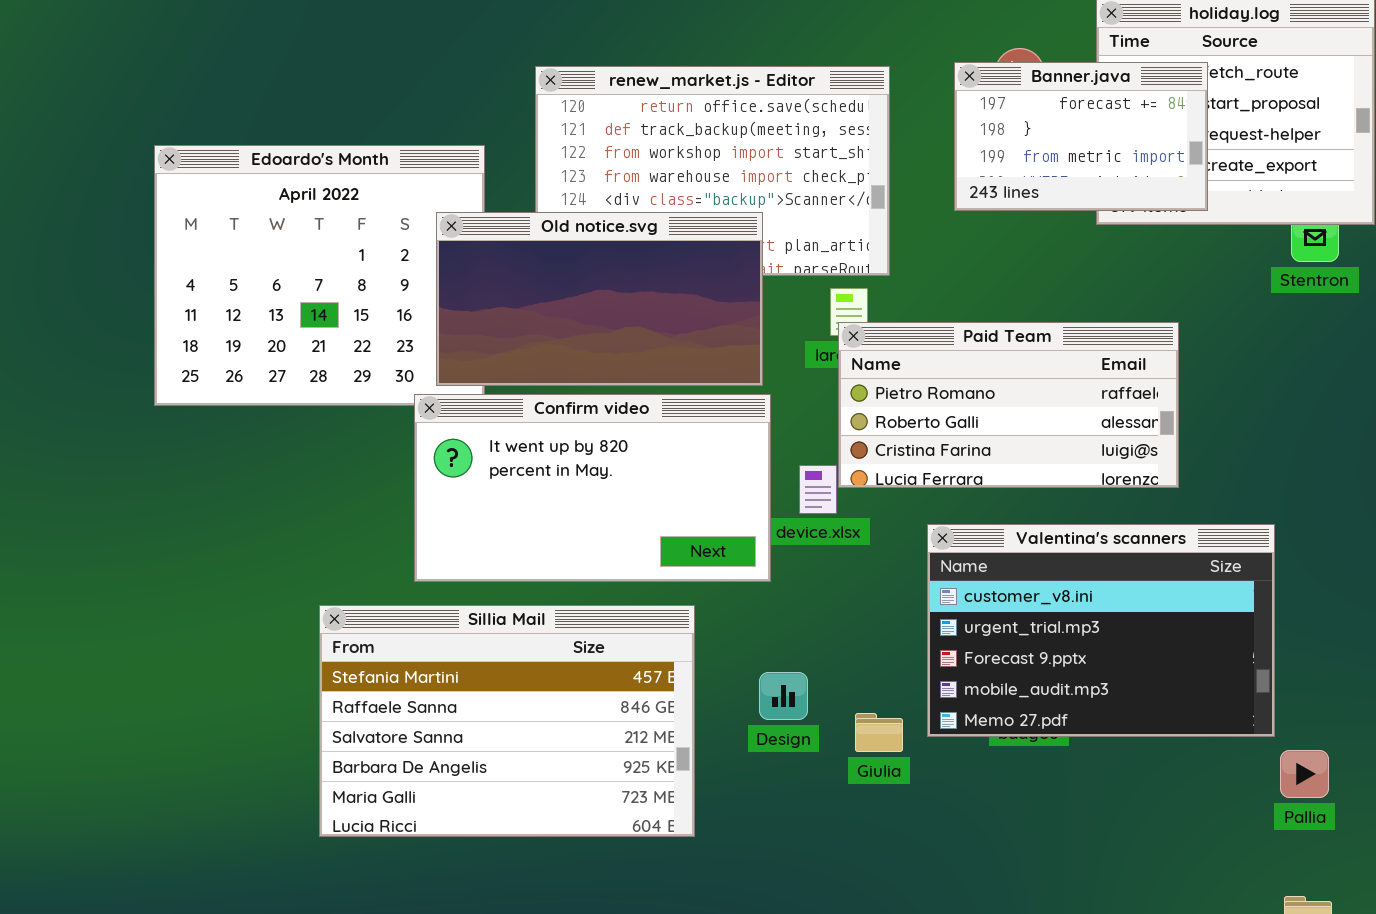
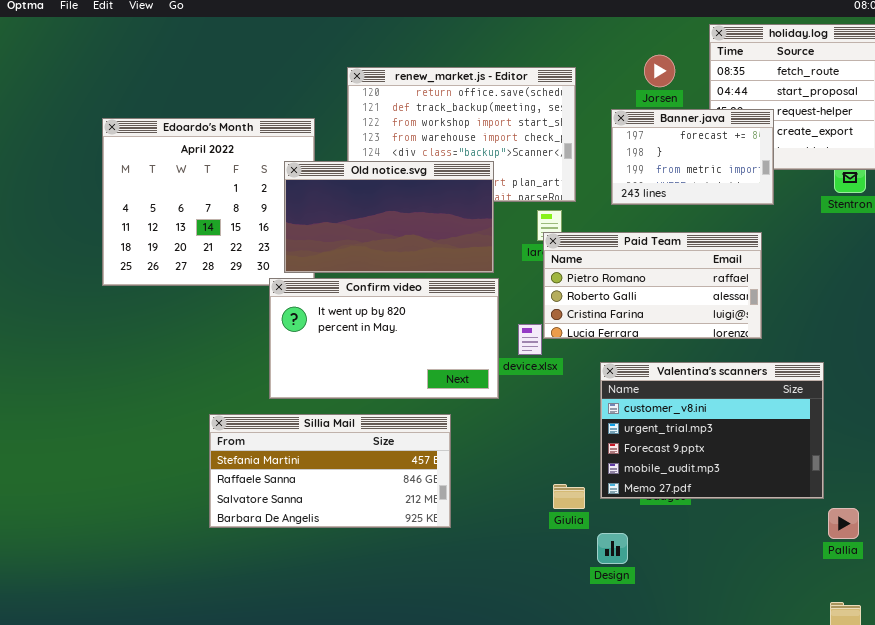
Banner.java: [954,62,1208,211] -> [611,109,774,205], moved
Sillia Mail: [319,605,695,837] -> [209,414,451,528], resized
Design: [759,672,808,720] -> [597,533,628,564], moved

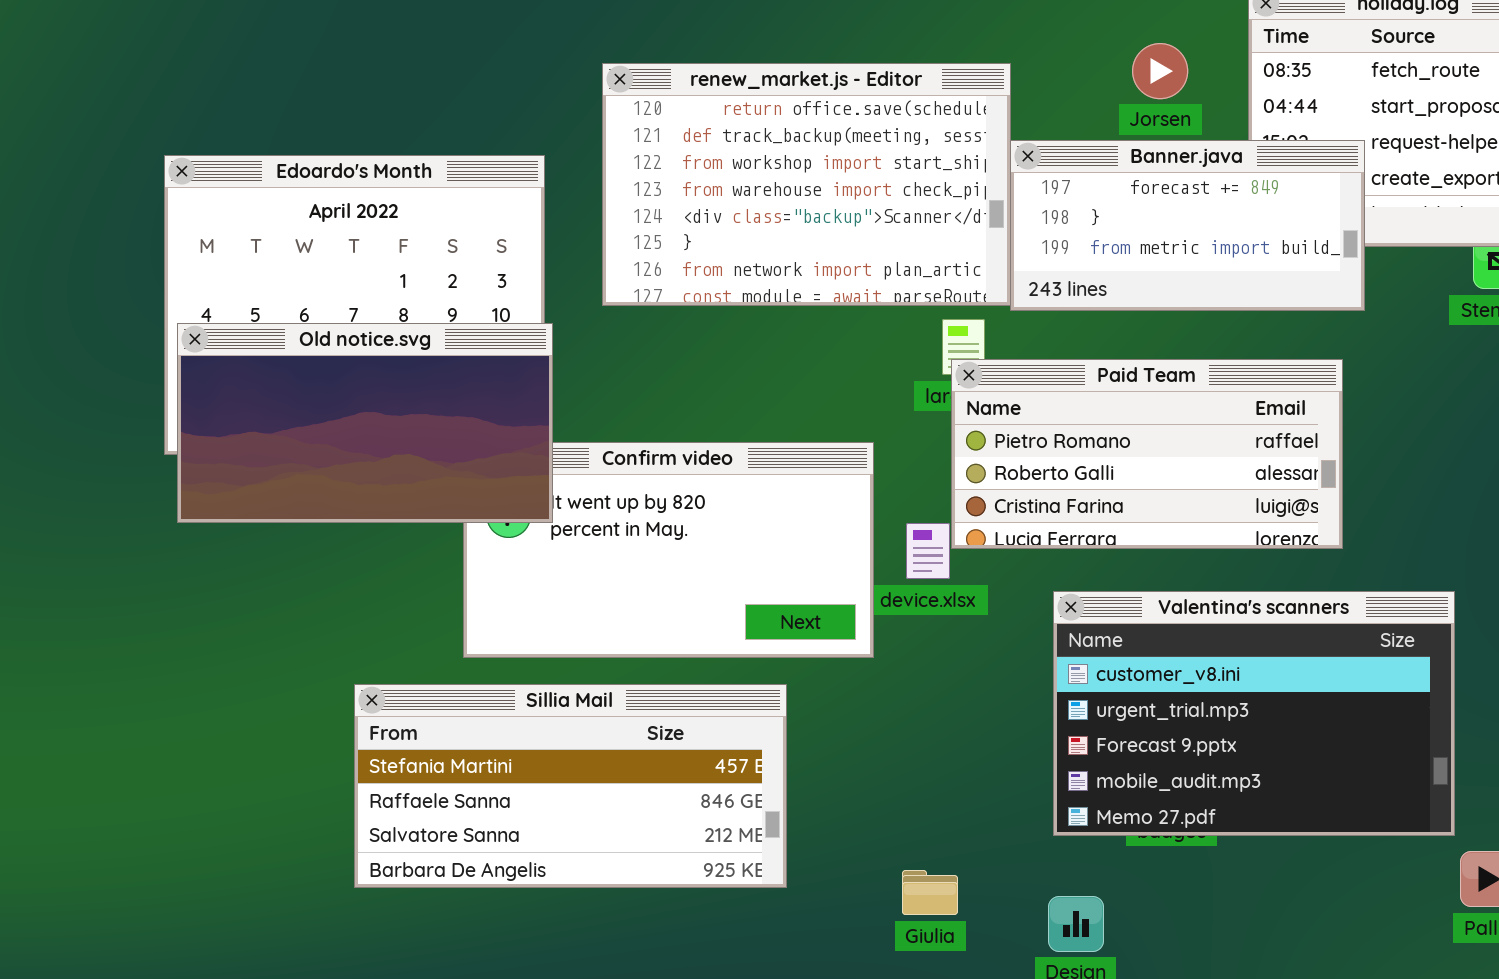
Banner.java: [611,109,774,205] -> [1010,140,1365,311], resized
Old notice.svg: [284,161,494,273] -> [177,323,553,523], moved
Giulia: [553,484,585,509] -> [902,870,958,915], moved

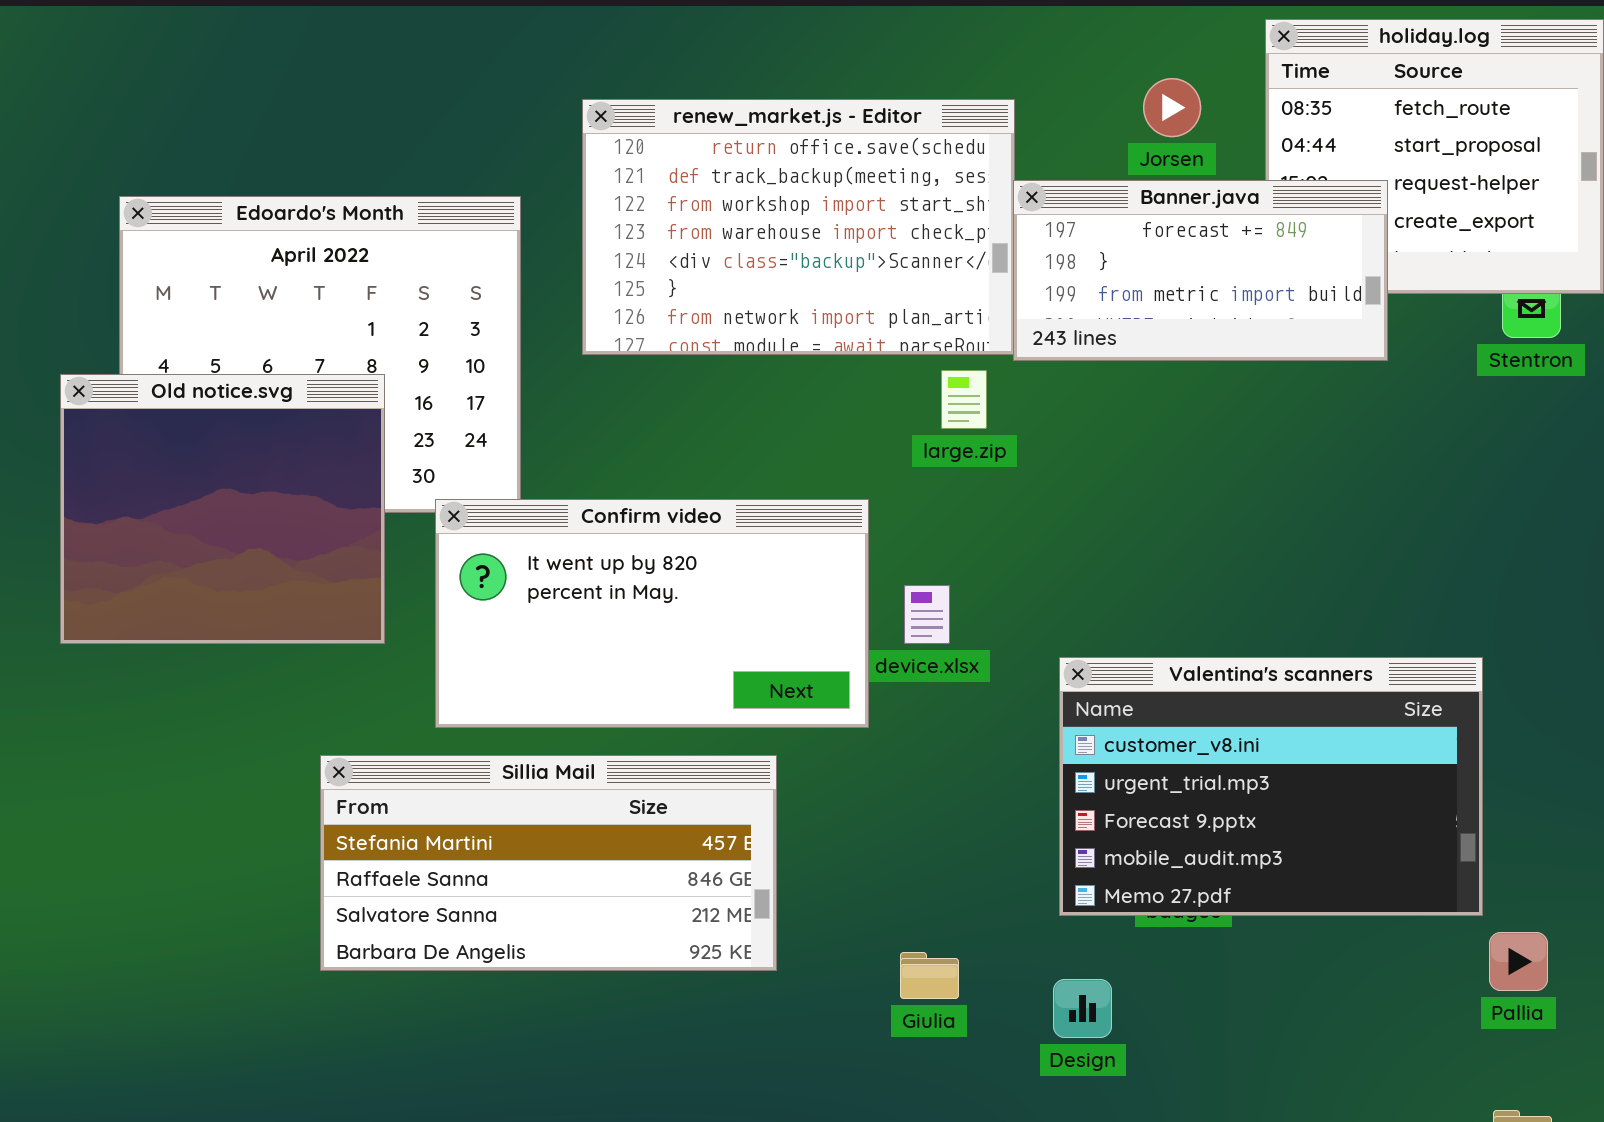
Old notice.svg: [177,323,553,523] -> [60,374,385,644], moved, resized
Paid Team: [951,359,1343,549] -> none, closed

